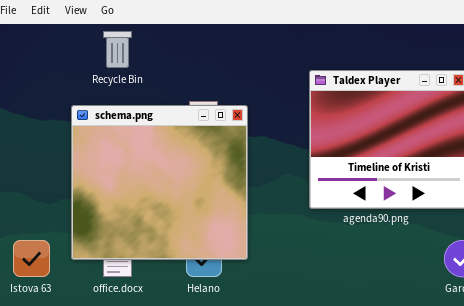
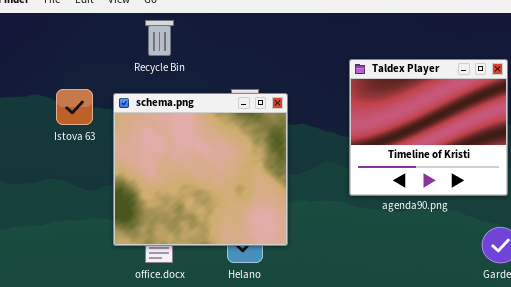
Istova 63: [13,240,50,277] -> [56,89,93,125], moved

